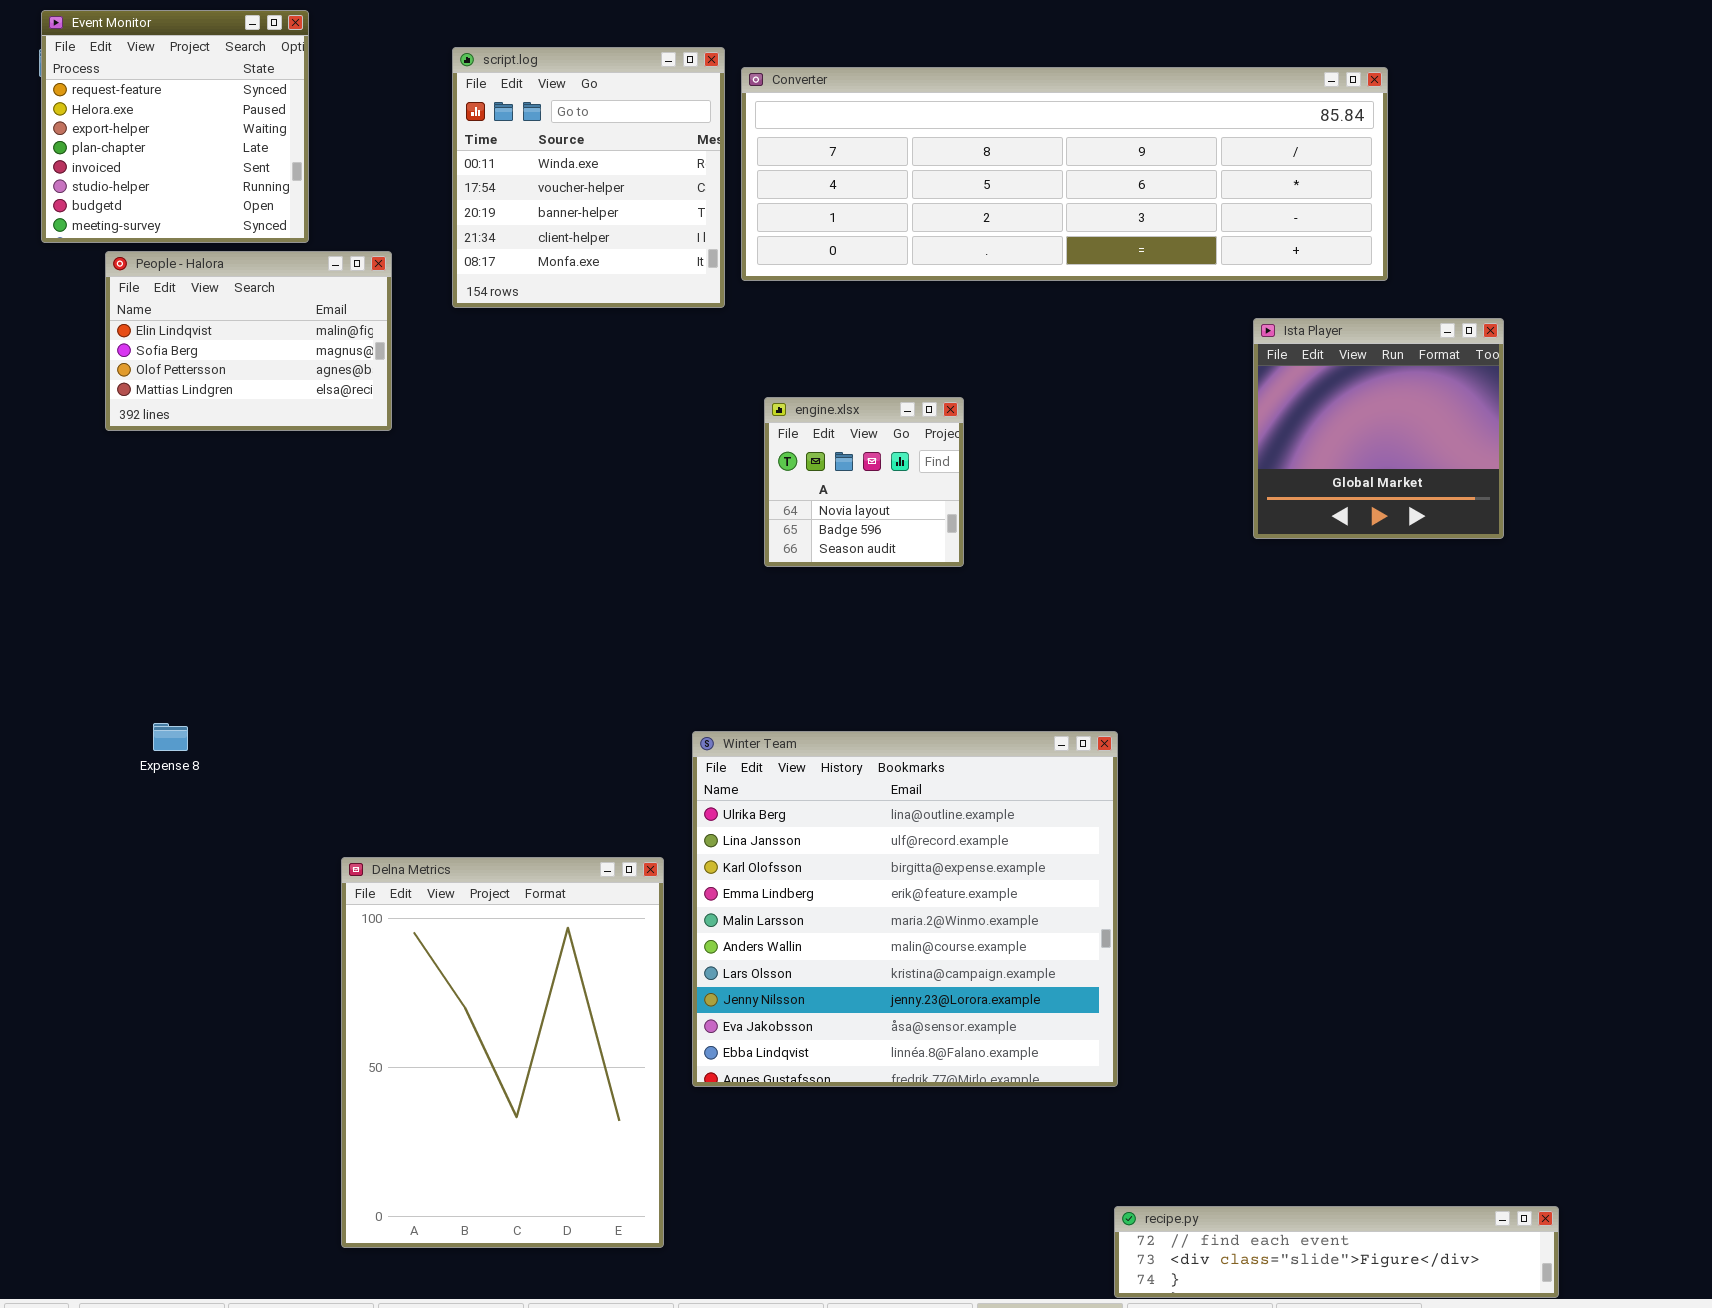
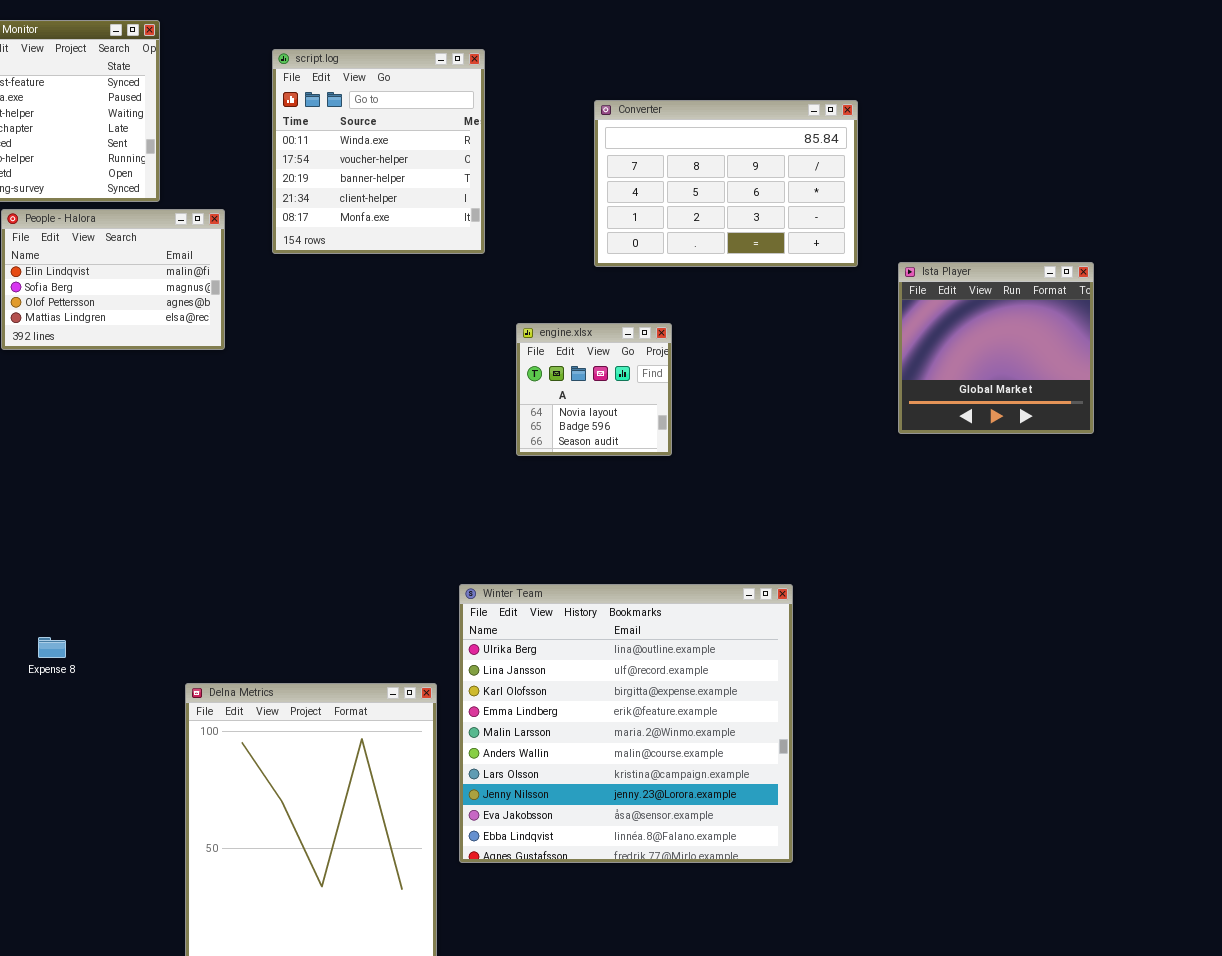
Converter: [741,67,1388,281] -> [594,100,858,267], moved, resized
Expense 8: [153,723,188,751] -> [38,637,66,658], moved

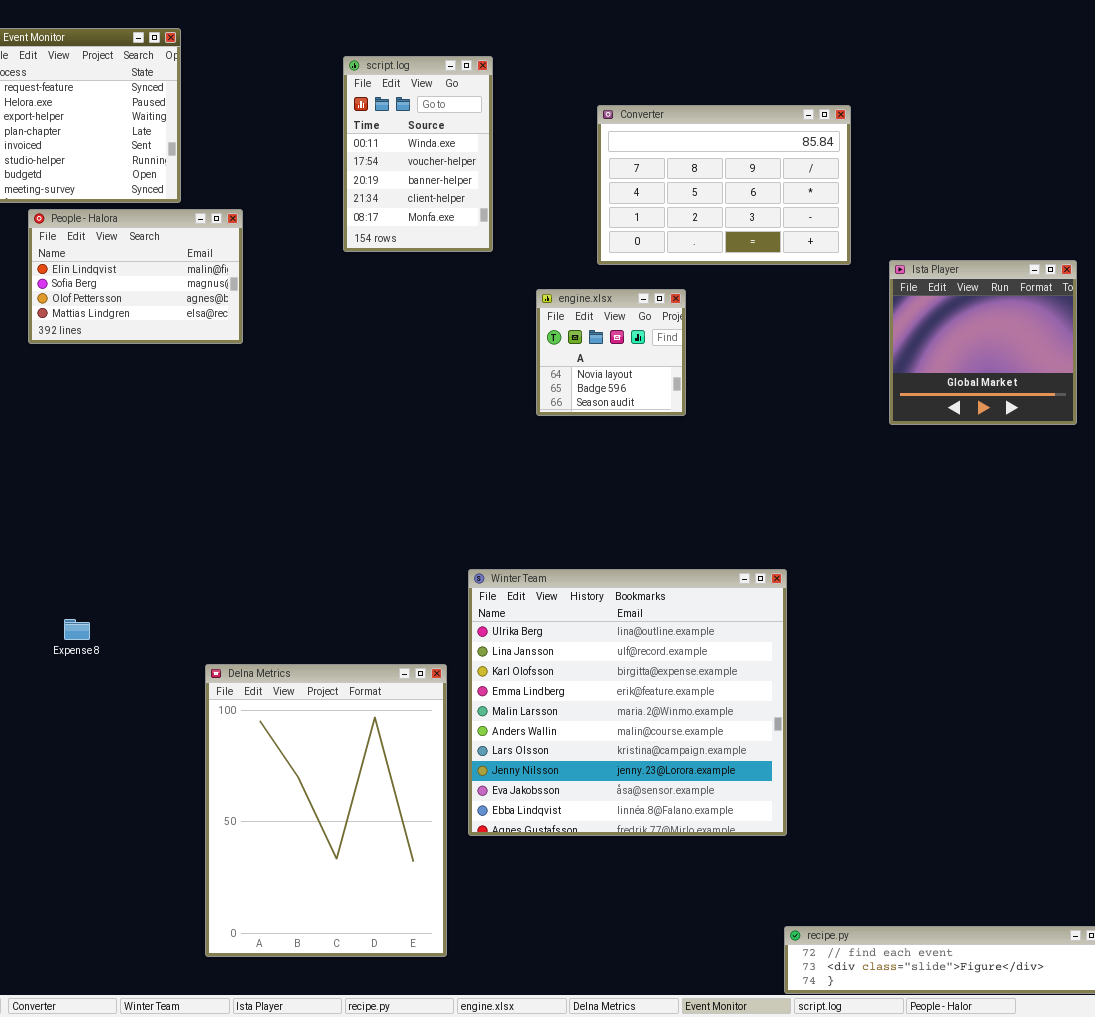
script.log: [272,49,485,254] -> [343,56,493,252], resized
engine.xlsx: [516,323,672,456] -> [536,289,686,416], moved

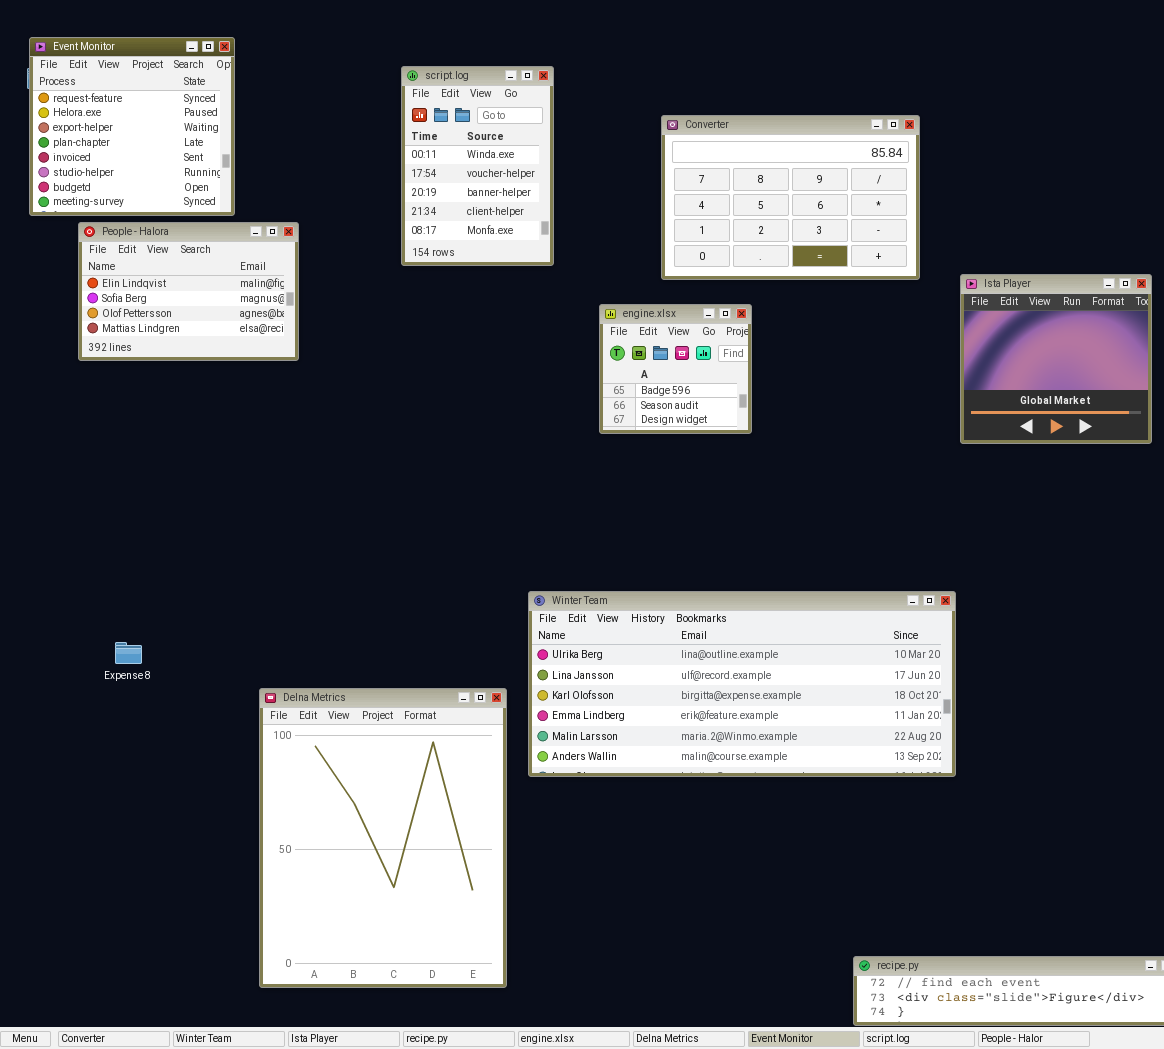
engine.xlsx: [536,289,686,416] -> [599,304,752,434], scrolled down 1 row
Winter Team: [468,569,787,836] -> [528,591,956,777], resized

